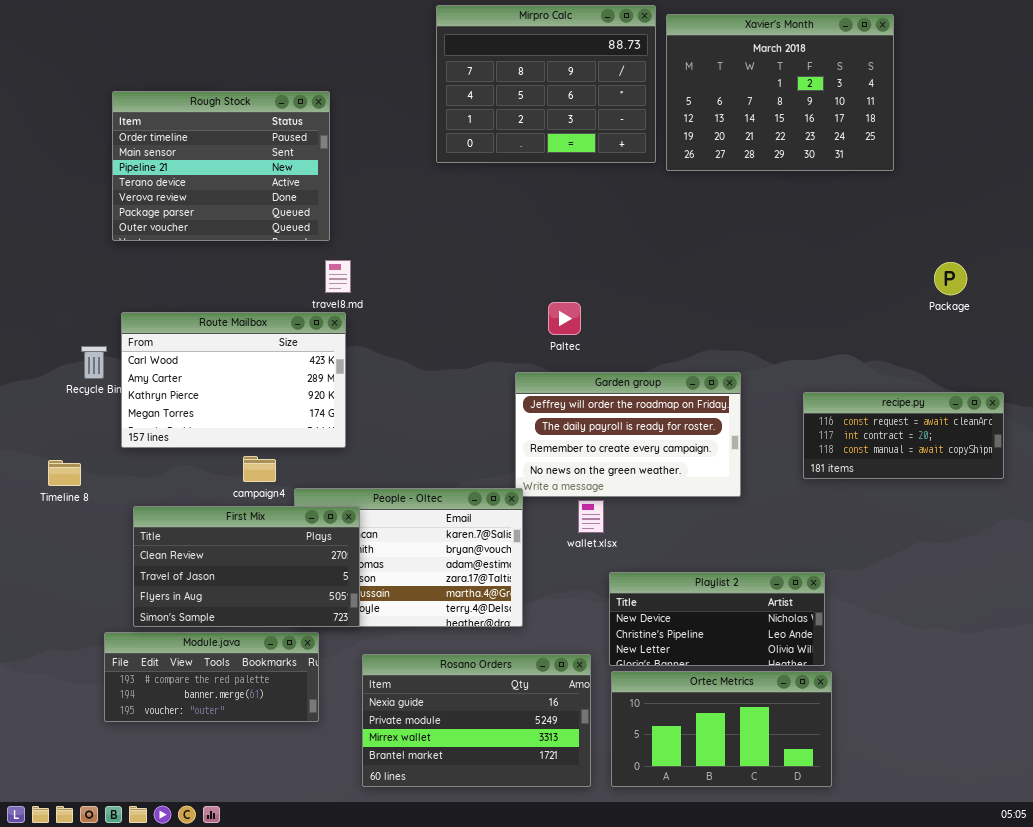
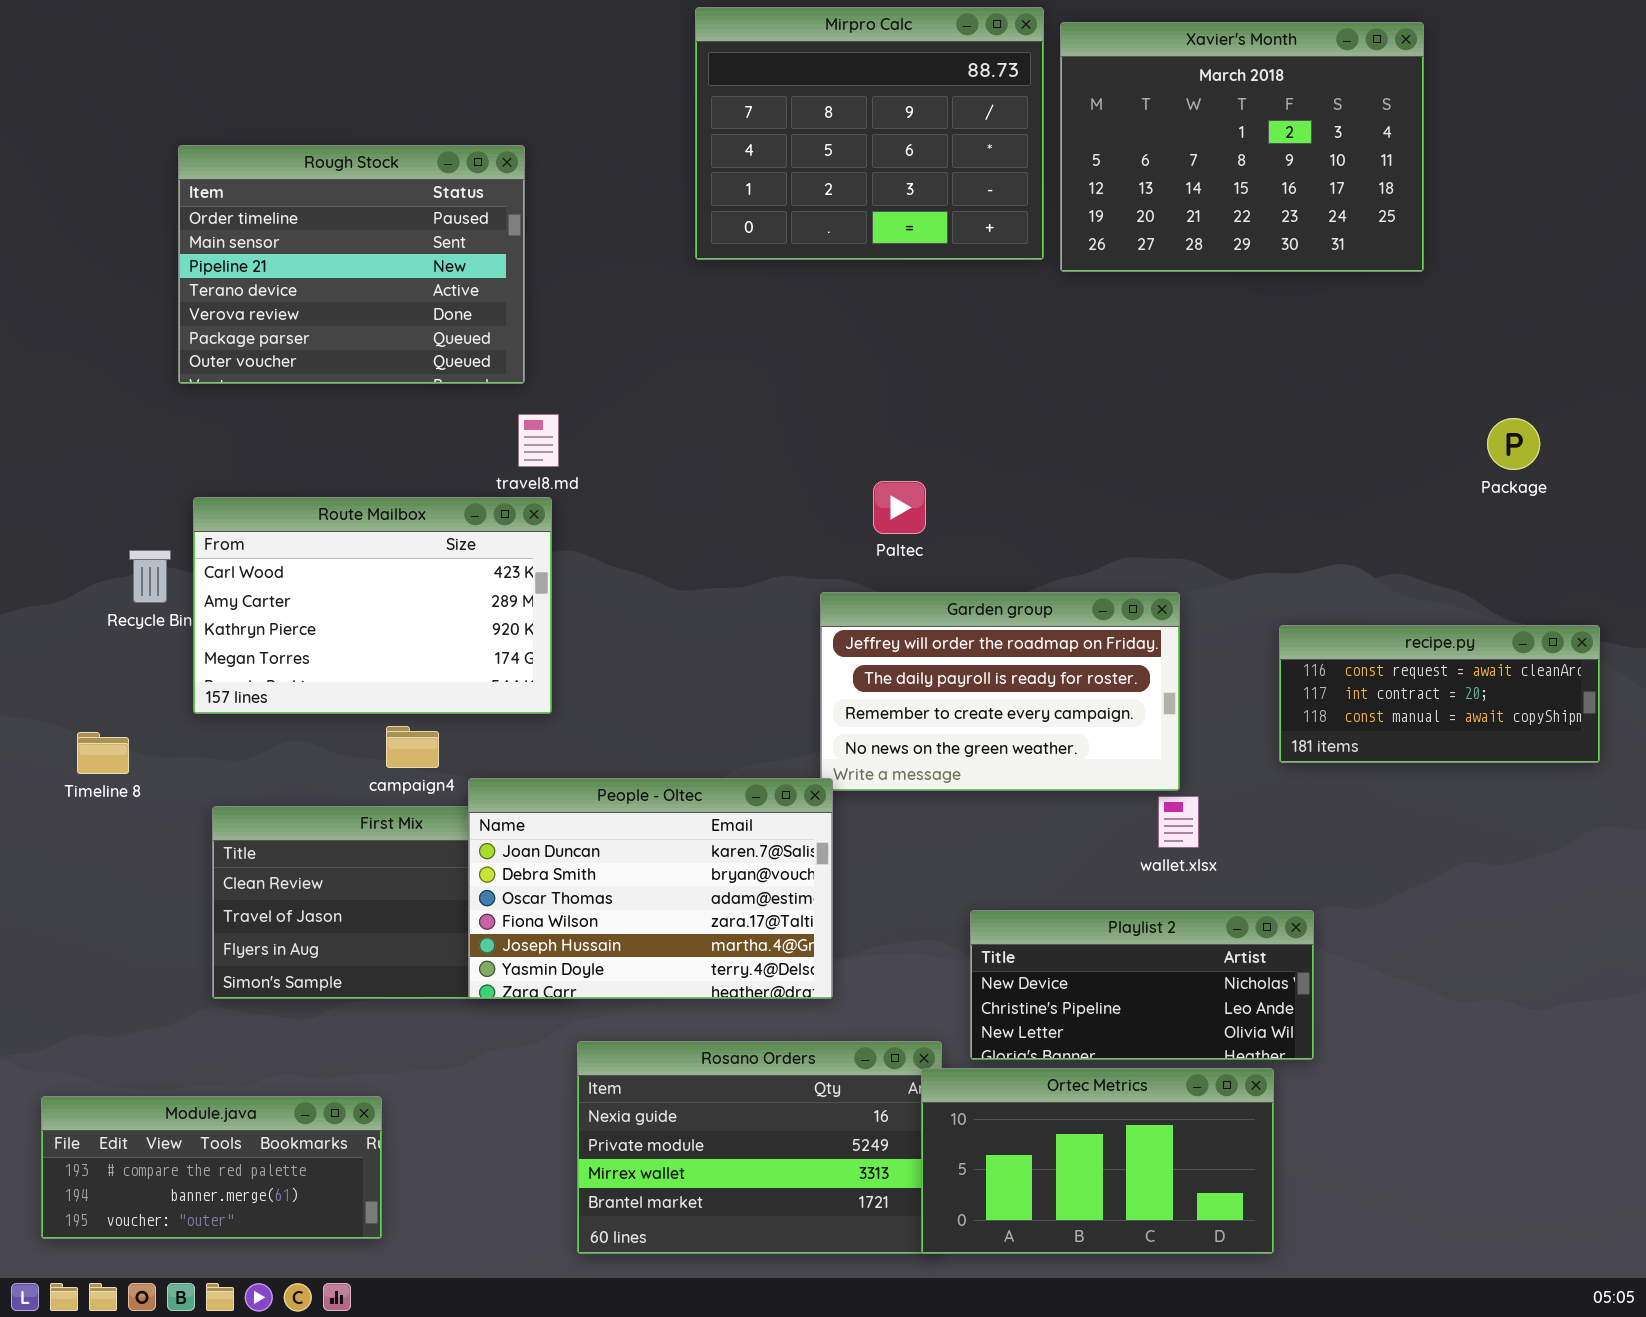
People - Oltec: [294,488,523,627] -> [468,778,833,999], raised
wallet.xlsx: [578,500,604,533] -> [1158,796,1199,848], moved
Module.java: [104,632,319,722] -> [41,1096,382,1239], moved
Ortec Metrics: [611,671,832,787] -> [921,1068,1274,1254], moved

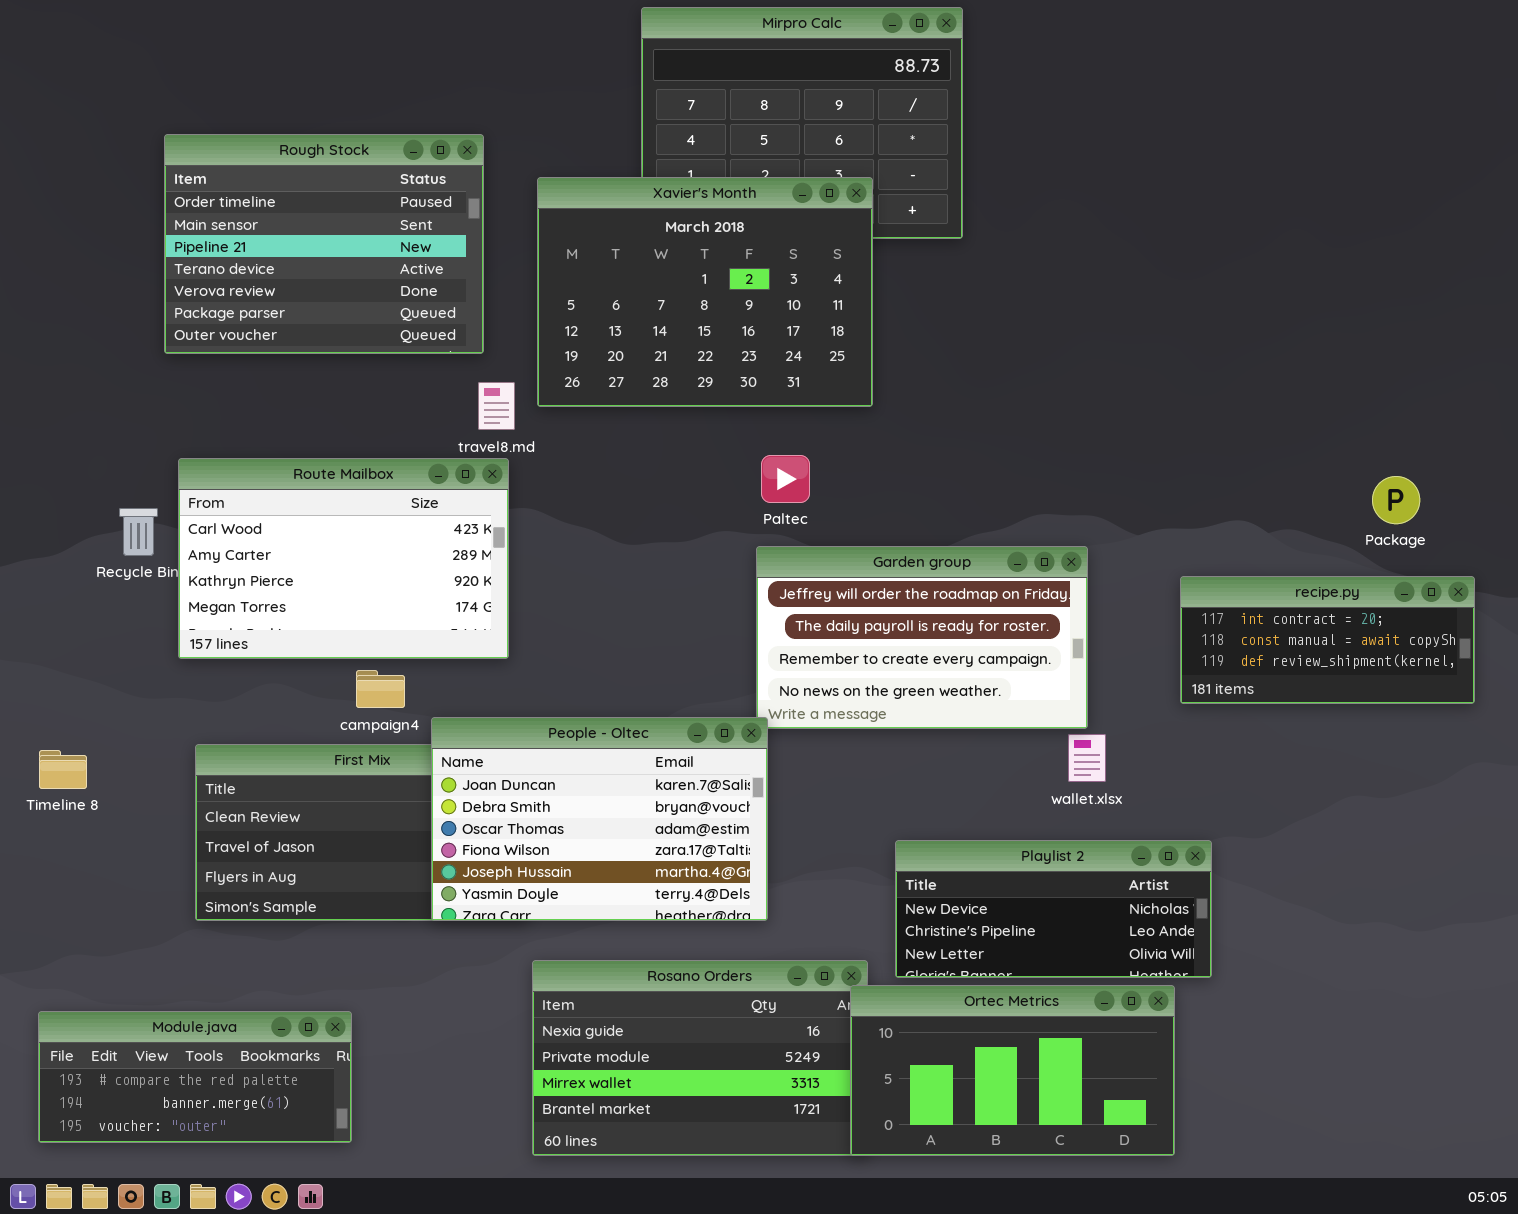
Xavier's Month: [1060,22,1424,272] -> [537,177,873,407], moved
Package: [1487,418,1540,470] -> [1372,476,1420,524], moved
Paltec: [873,481,926,534] -> [761,455,810,503], moved
recipe.py: [1279,625,1600,763] -> [1180,576,1475,704], scrolled down 1 row
Timeline 8: [77,732,129,774] -> [39,750,87,789], moved

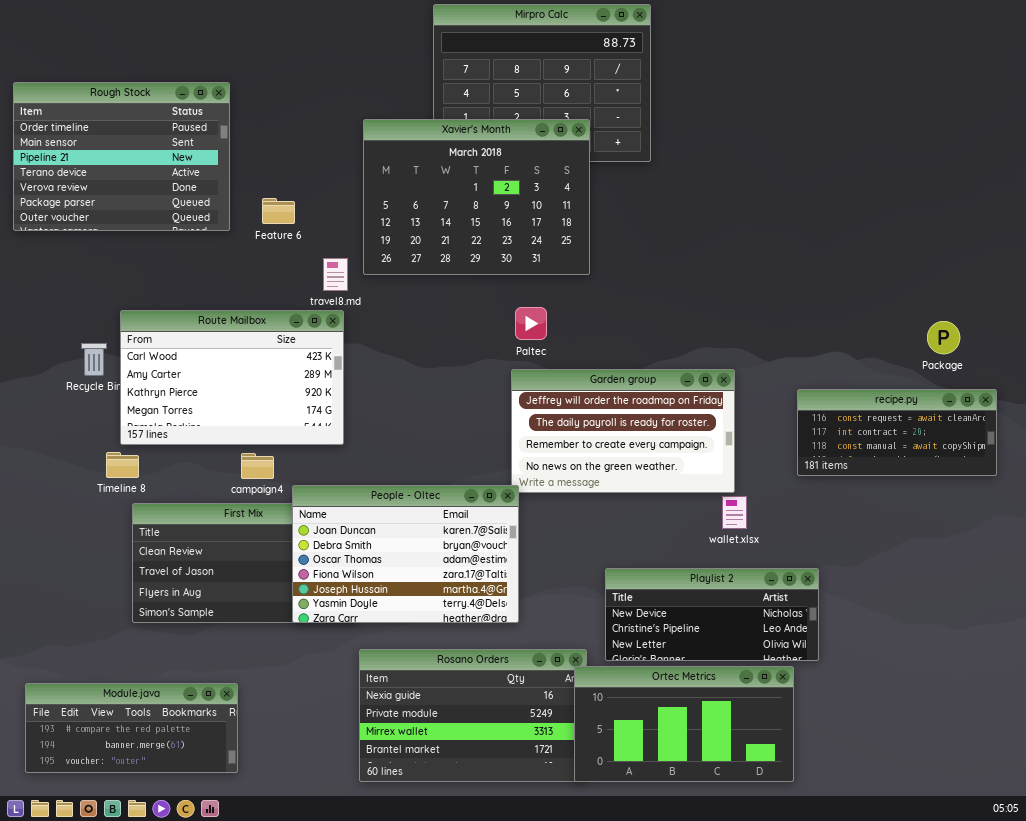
Rough Stock: [164,134,484,354] -> [13,82,230,231], moved
recipe.py: [1180,576,1475,704] -> [797,389,997,476], scrolled up 1 row
Timeline 8: [39,750,87,789] -> [106,452,139,478], moved

